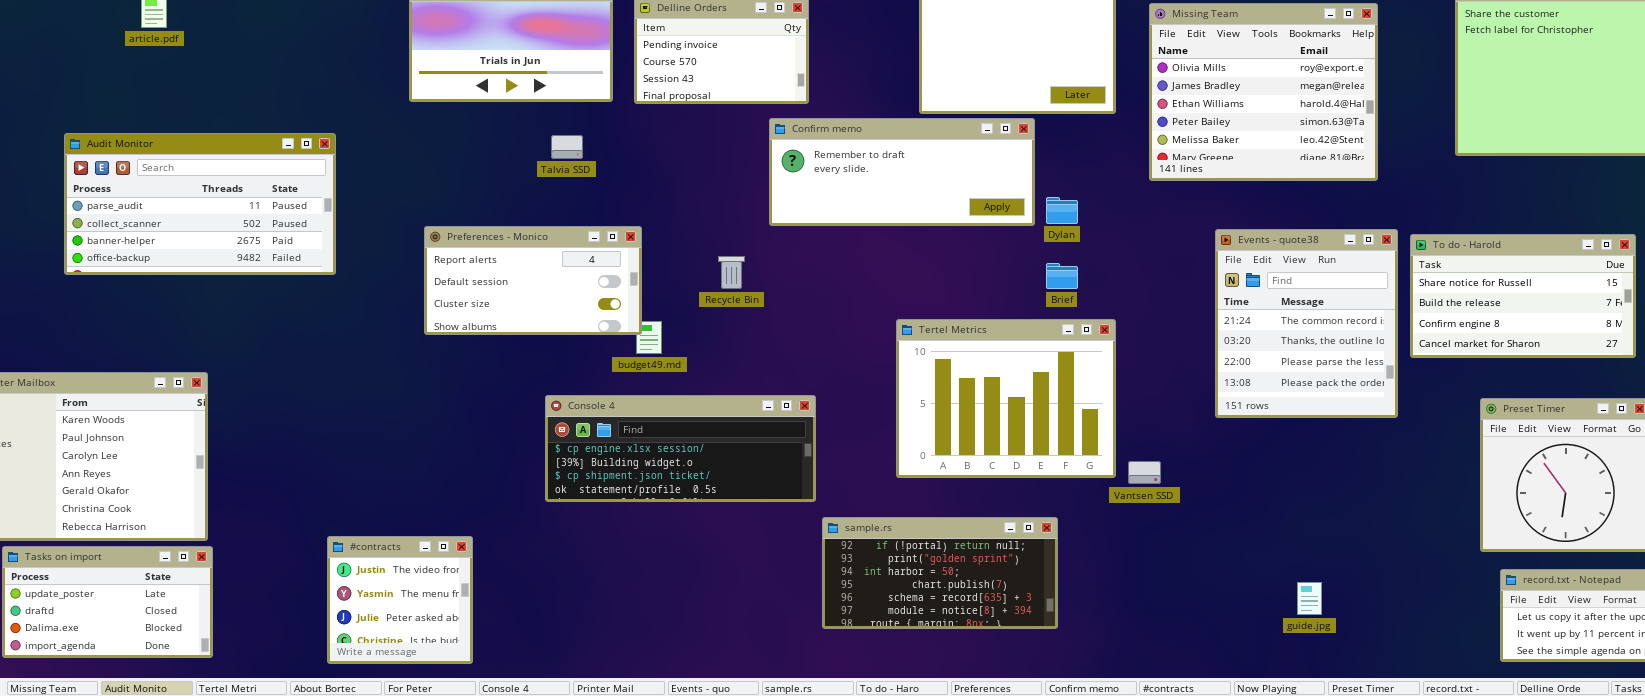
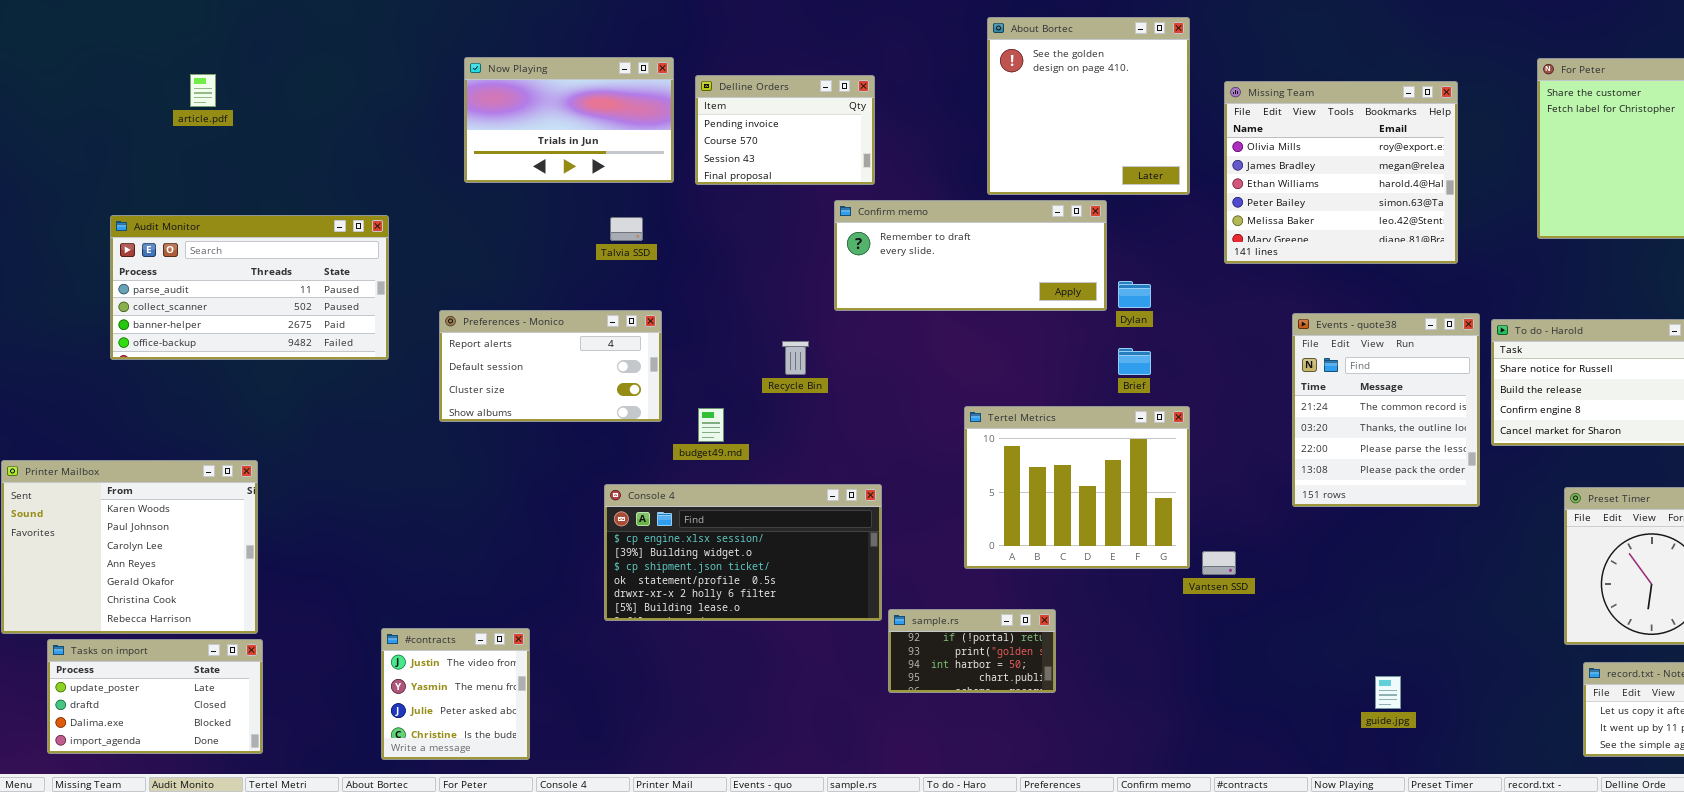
Preferences - Monico: [424,226,642,335] -> [439,310,662,422], moved
Console 4: [545,395,816,502] -> [604,484,882,621], resized
sample.rs: [822,517,1058,629] -> [888,609,1056,693], resized

